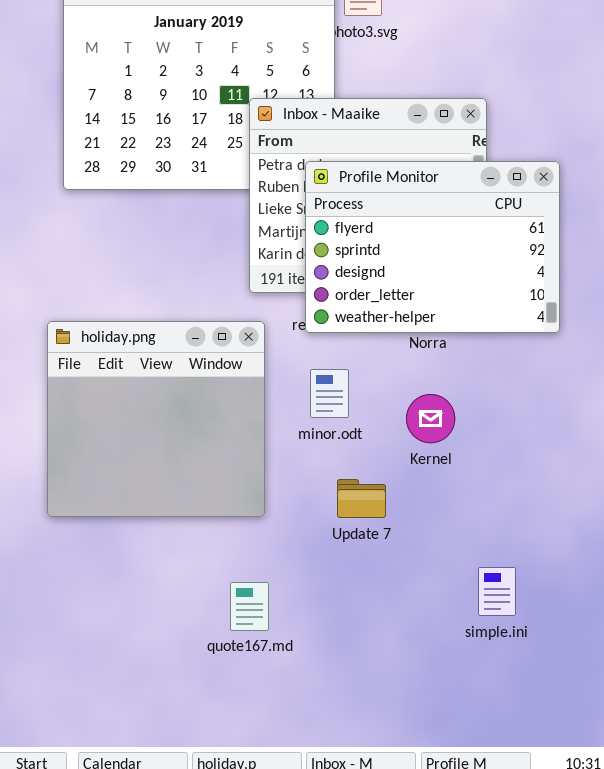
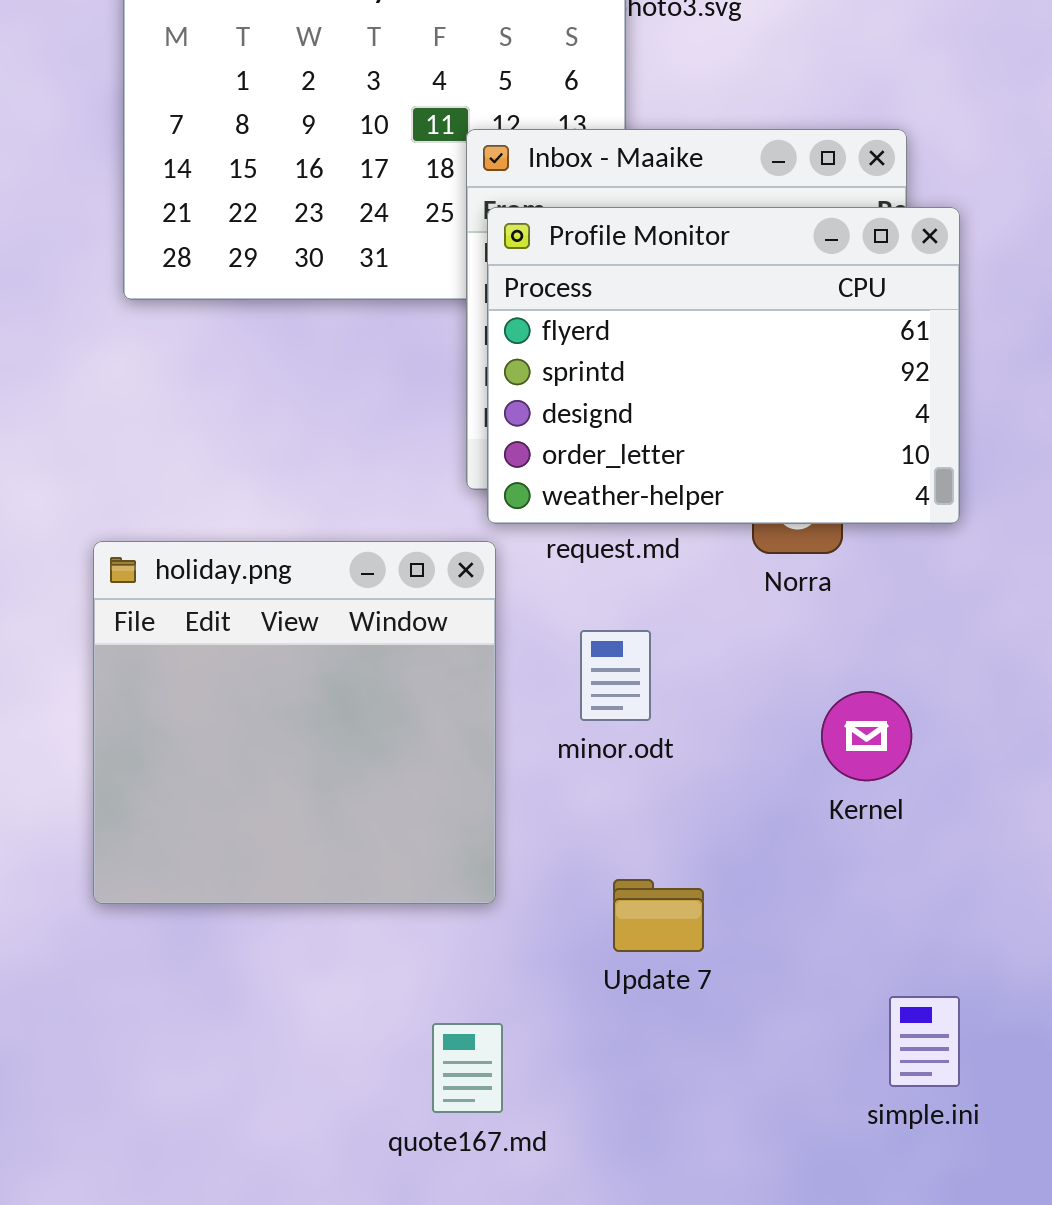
Profile Monitor: [305,161,560,333] -> [487,207,960,524], moved
Kernel: [406,394,455,443] -> [821,691,912,781], moved
Update 7: [337,479,386,518] -> [613,879,704,952], moved

